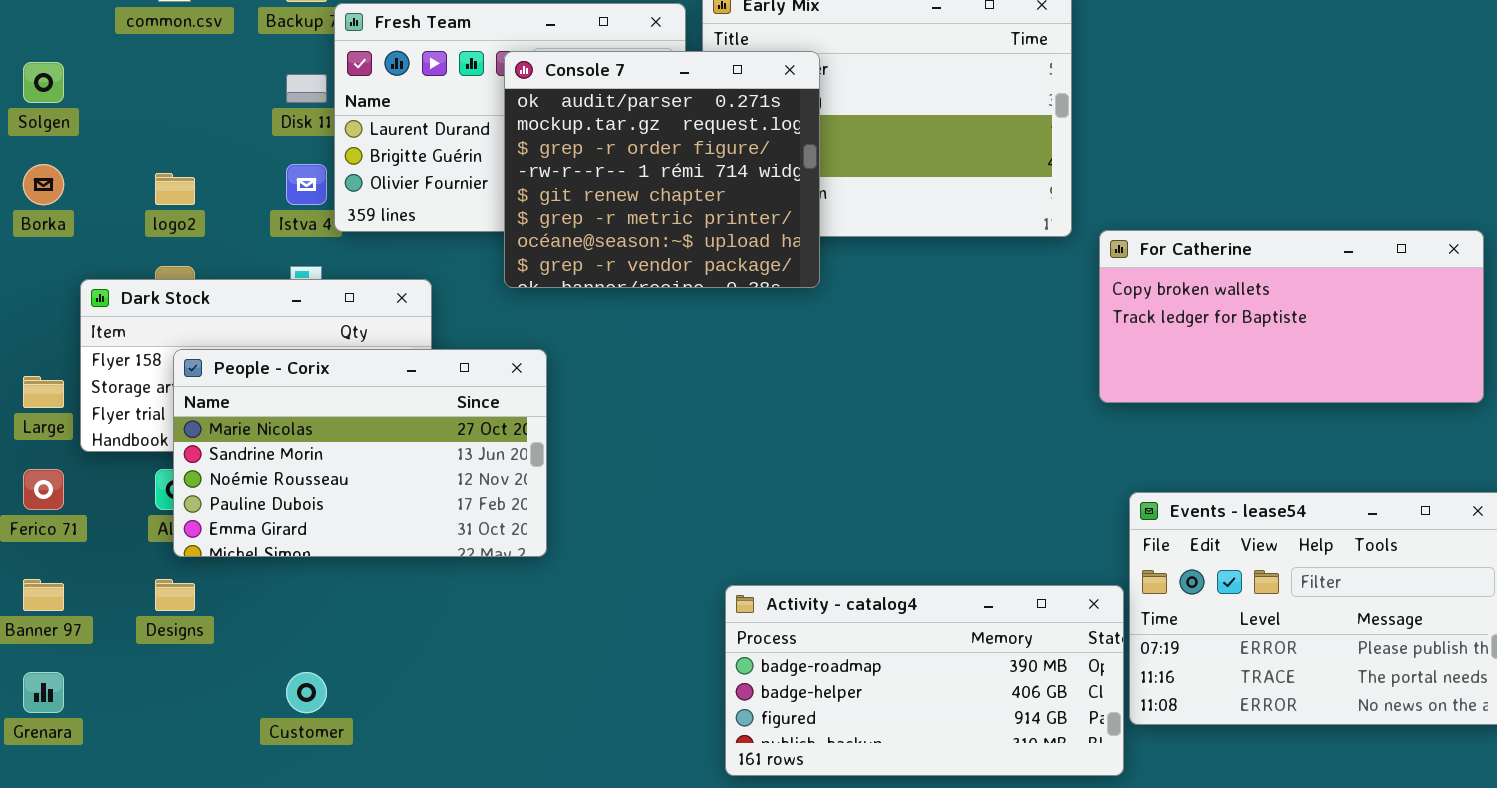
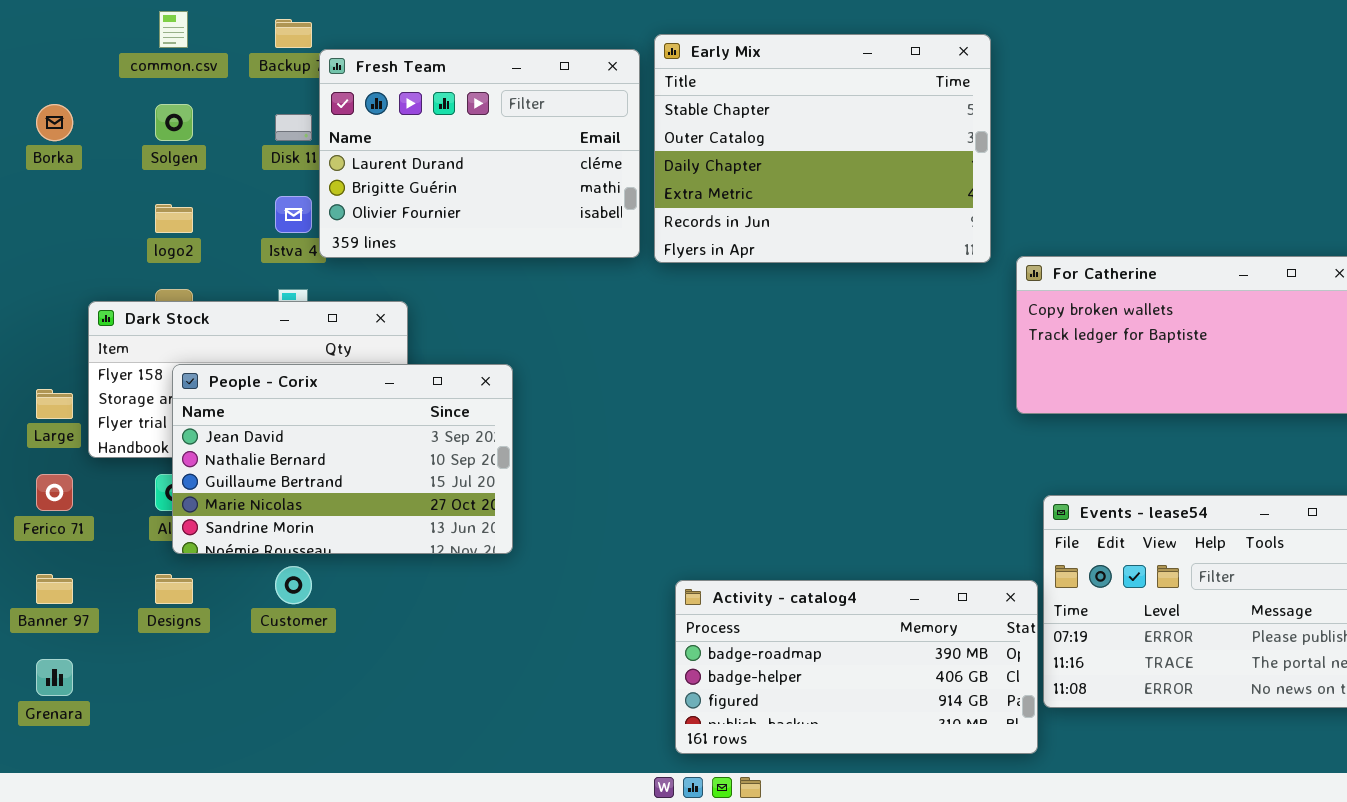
Console 7: [504,51,820,288] -> none, closed
Solgen: [23,62,64,103] -> [155,104,193,141], moved
Borka: [23,164,64,205] -> [36,104,73,141], moved
People - Corix: [173,349,547,557] -> [172,364,513,554], scrolled up 3 rows
Customer: [286,672,327,713] -> [275,566,312,604], moved

